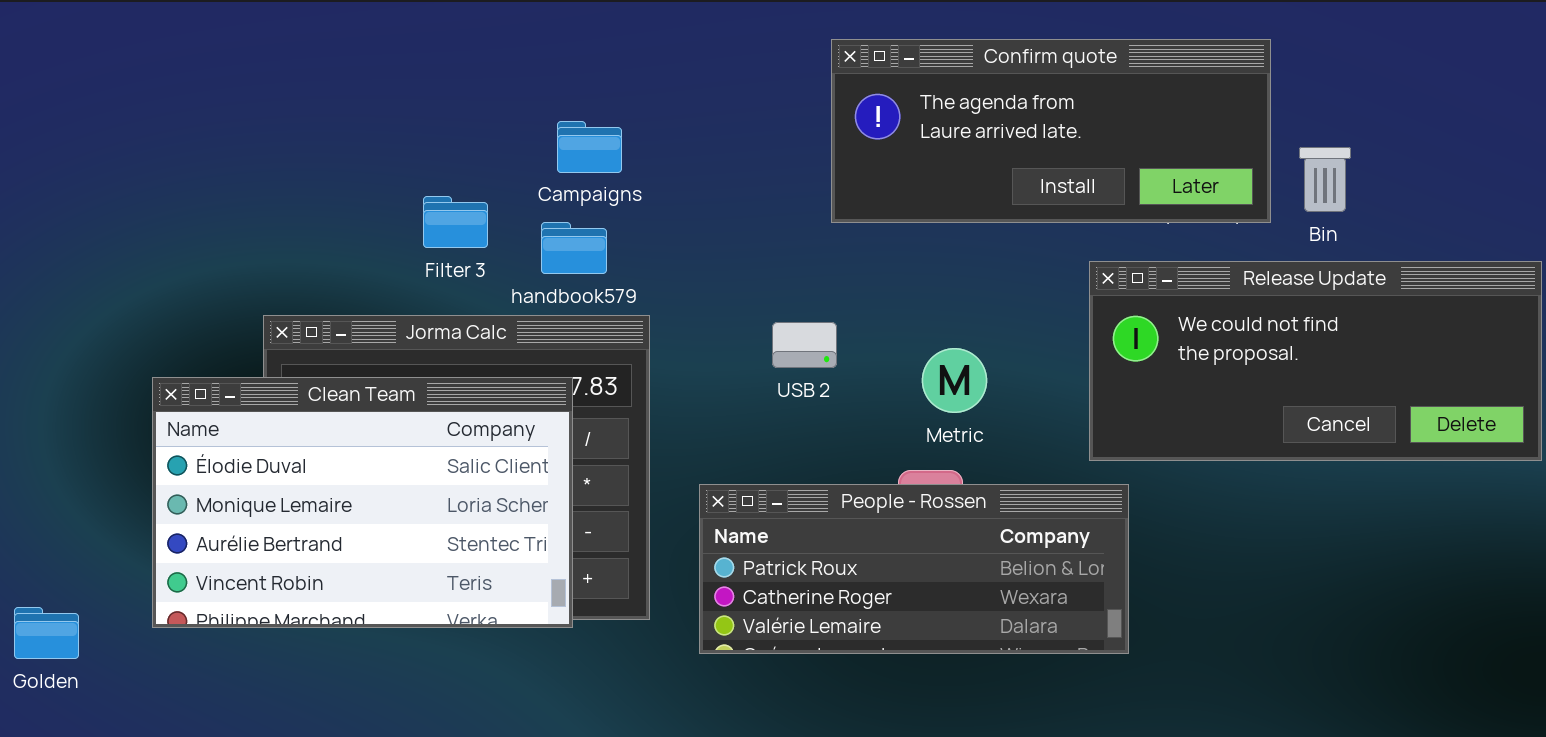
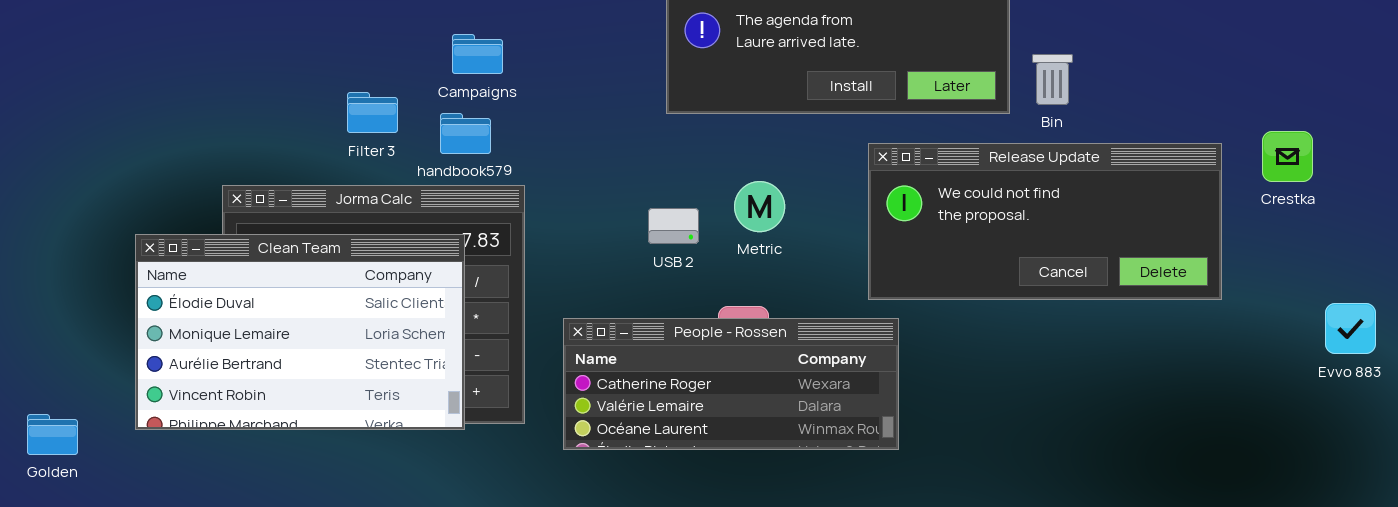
USB 2: [772,322,837,368] -> [648,208,699,244], moved
Metric: [922,348,987,413] -> [734,181,785,232], moved
People - Rossen: [699,484,1129,654] -> [563,318,899,450], scrolled down 1 row

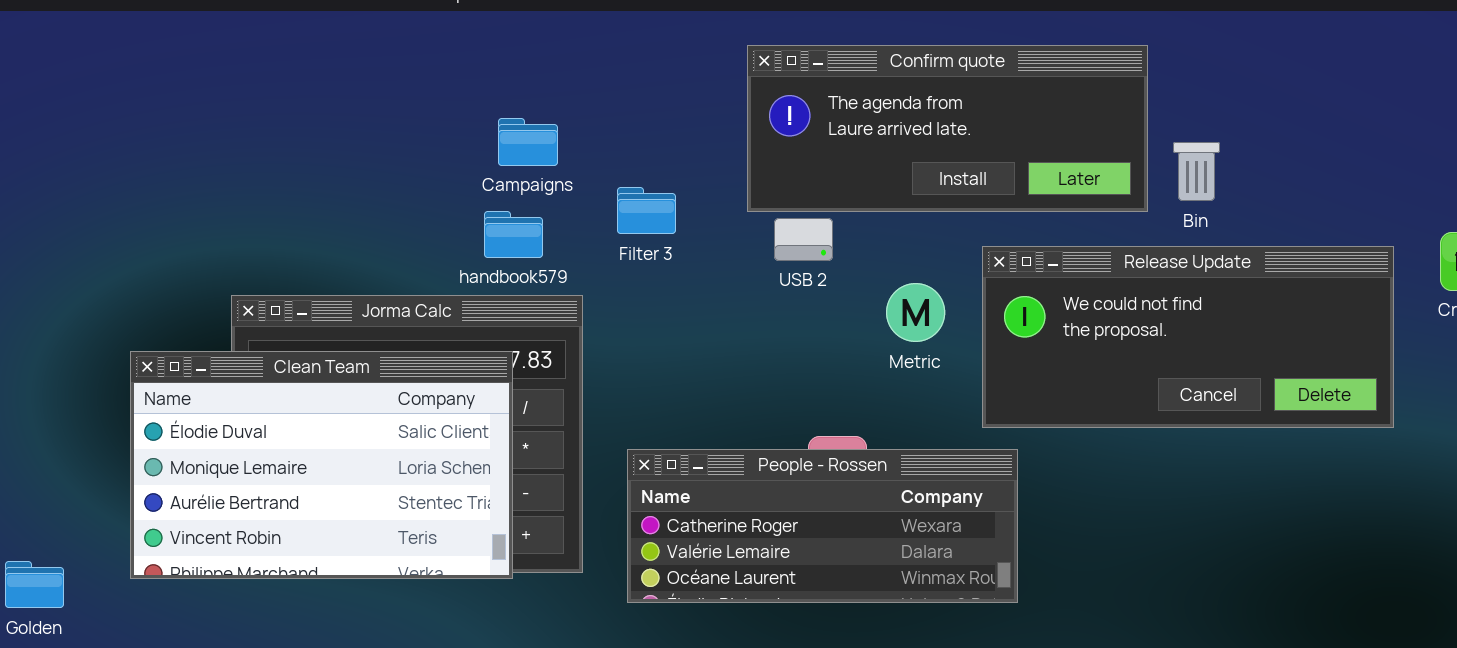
Filter 3: [347,92,398,133] -> [617,187,676,234], moved
Metric: [734,181,785,232] -> [886,283,945,342], moved
USB 2: [648,208,699,244] -> [774,218,833,261], moved

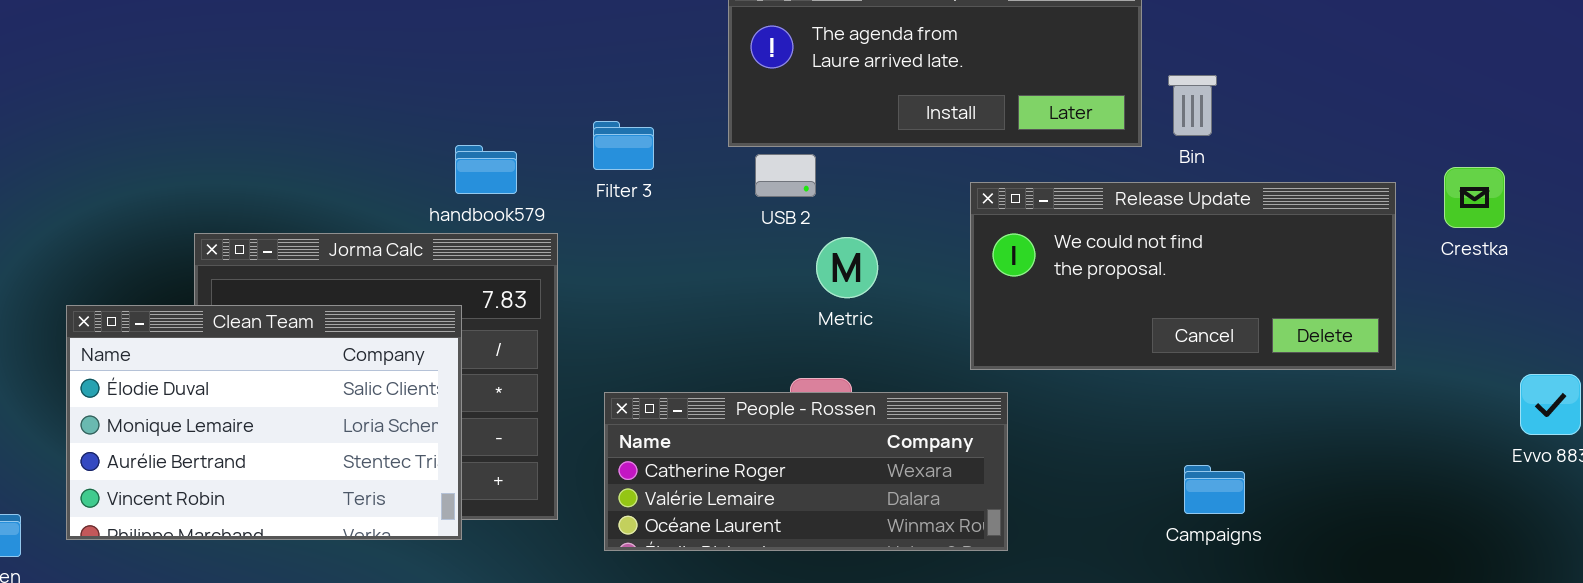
Campaigns: [498,118,558,166] -> [1184,465,1245,514], moved
Metric: [886,283,945,342] -> [816,237,878,298], moved
Clean Team: [130,351,513,579] -> [66,305,462,540], moved

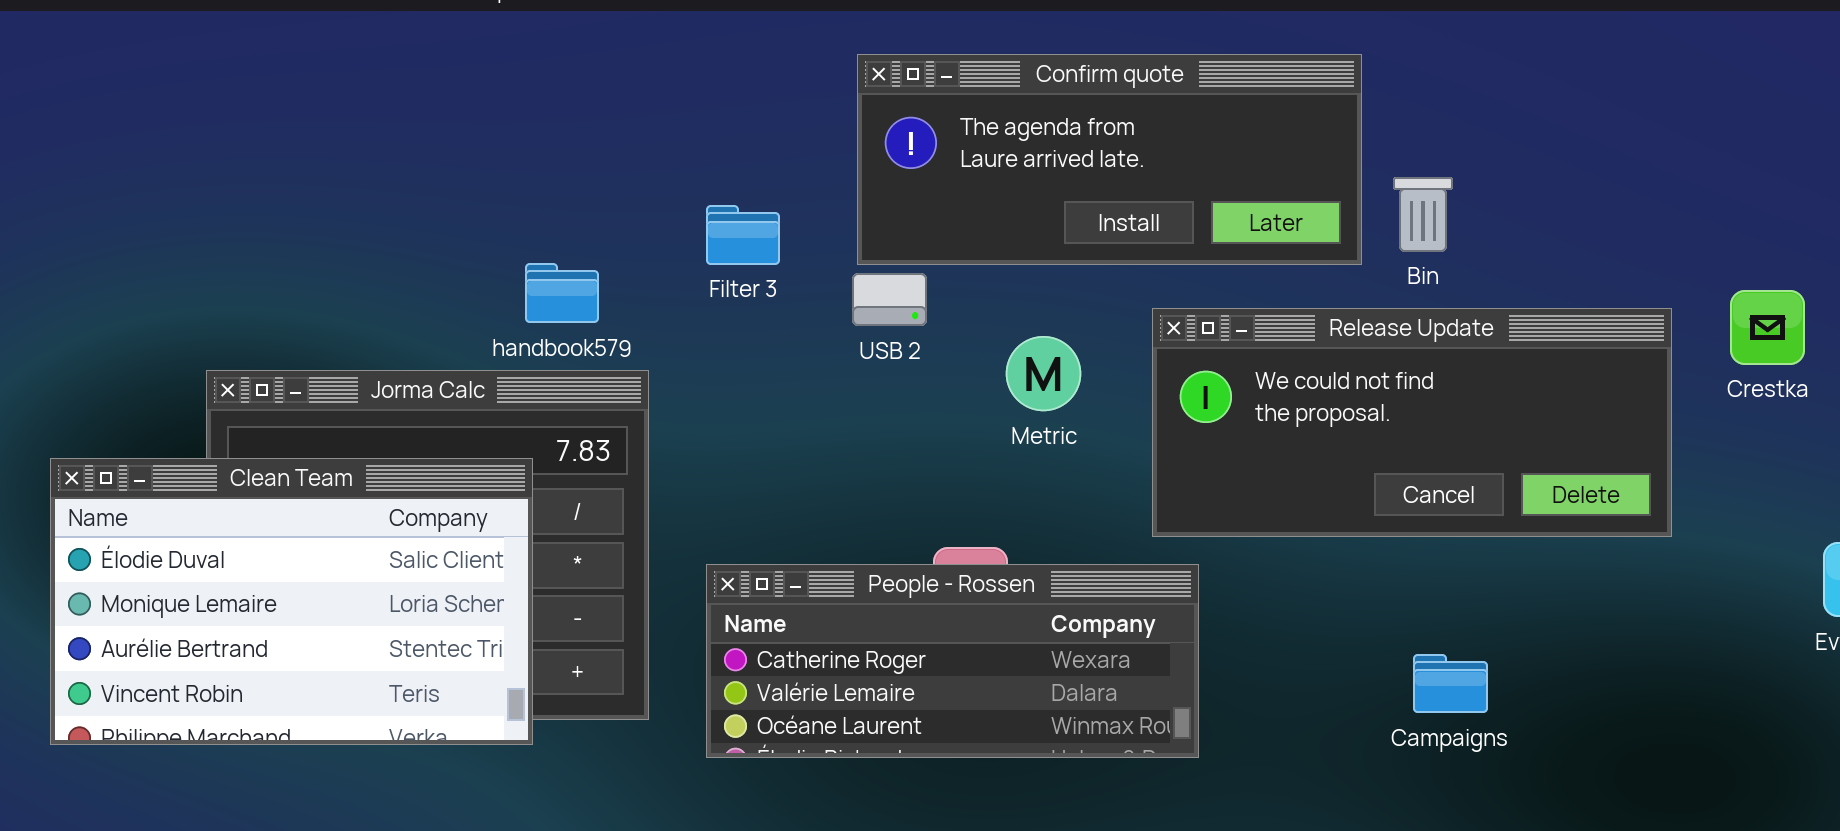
Filter 3: [593,121,654,170] -> [706,205,780,265], moved
USB 2: [755,154,816,197] -> [852,273,927,326], moved
Metric: [816,237,878,298] -> [1006,336,1081,411], moved

